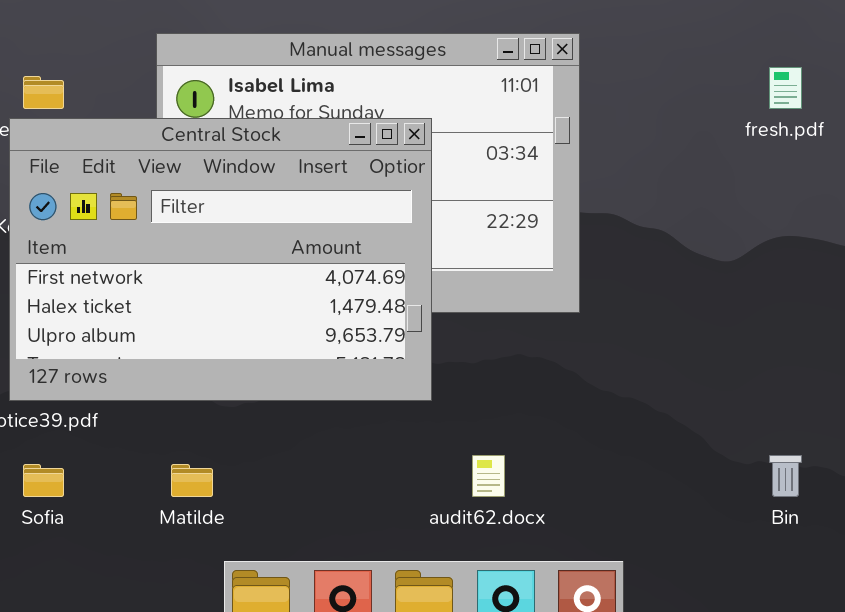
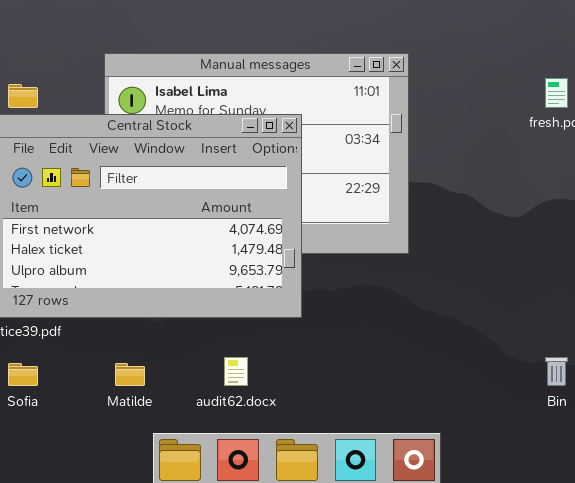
audit62.docx: [472,455,505,497] -> [224,357,248,386], moved

